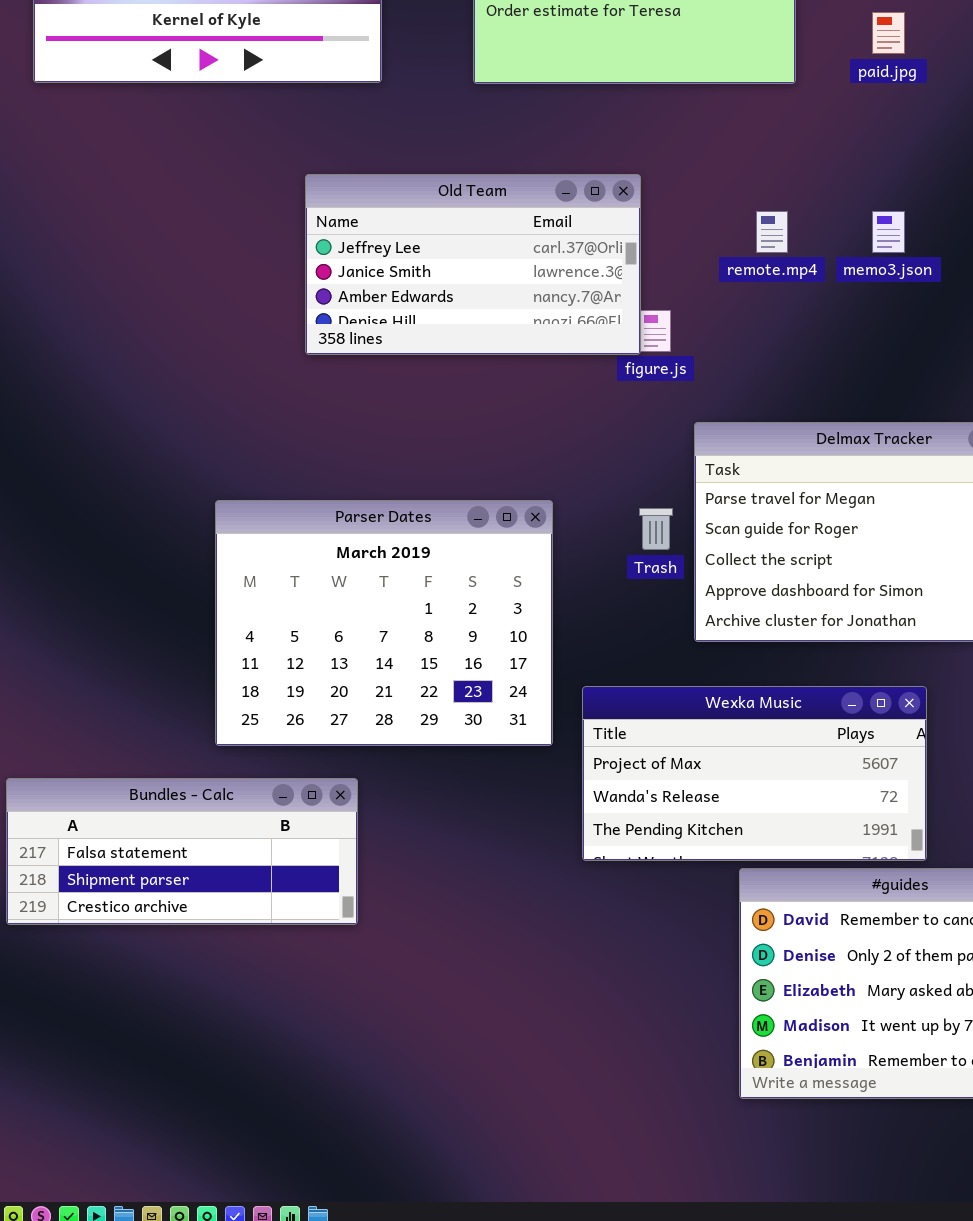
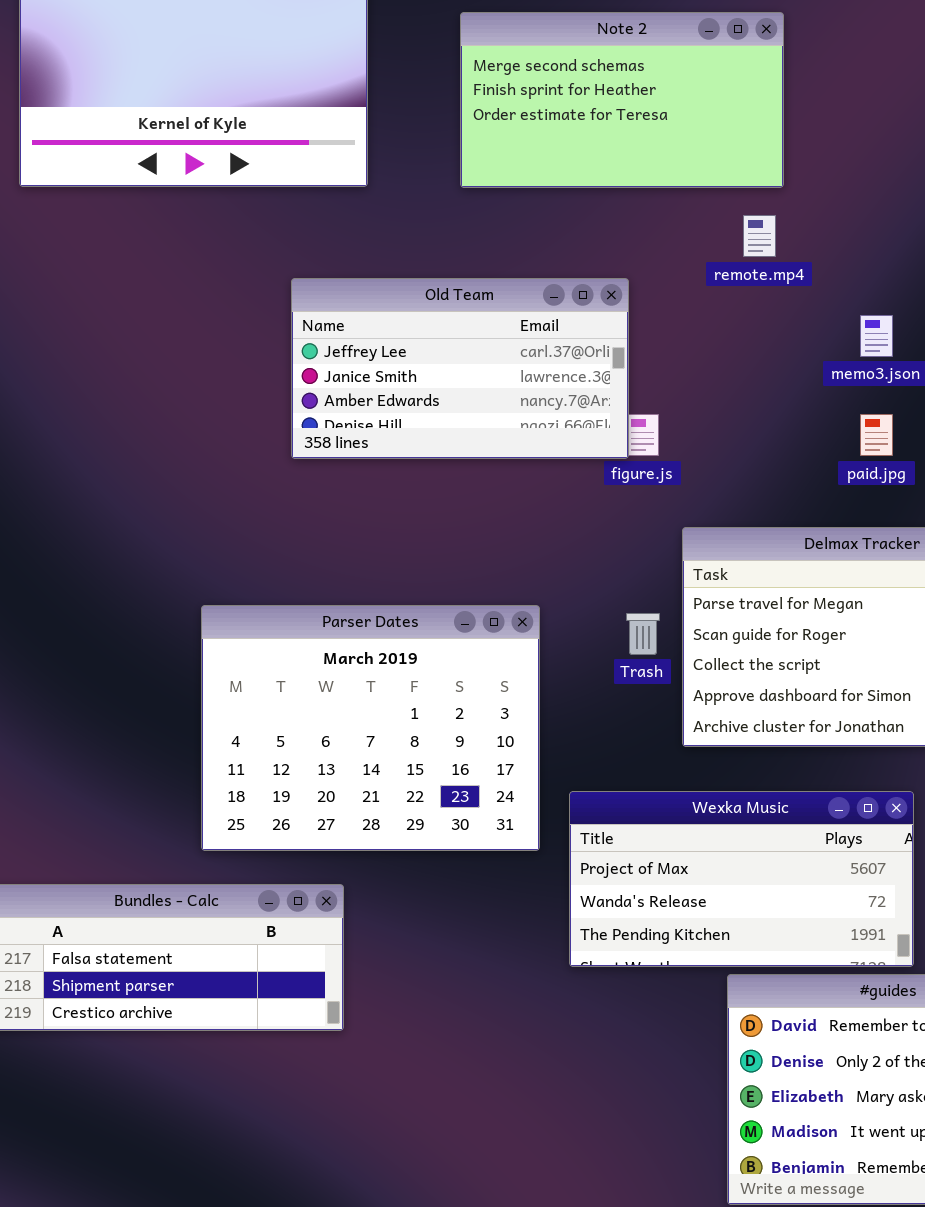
paid.jpg: [872,12,905,54] -> [860,414,893,456], moved
remote.mp4: [756,211,788,253] -> [743,215,776,257], moved

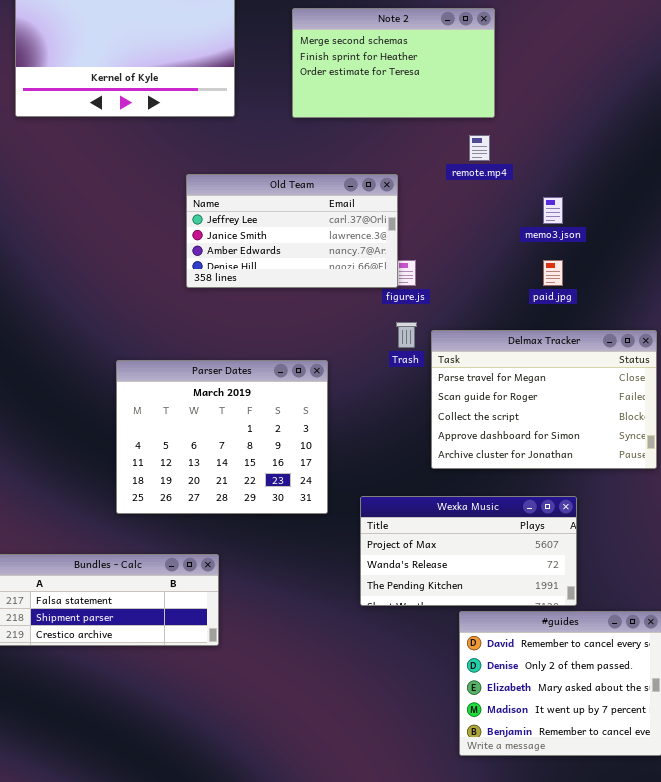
Parser Dates: [201,605,540,851] -> [116,360,328,514], moved
Trash: [626,613,660,655] -> [396,322,417,348], moved

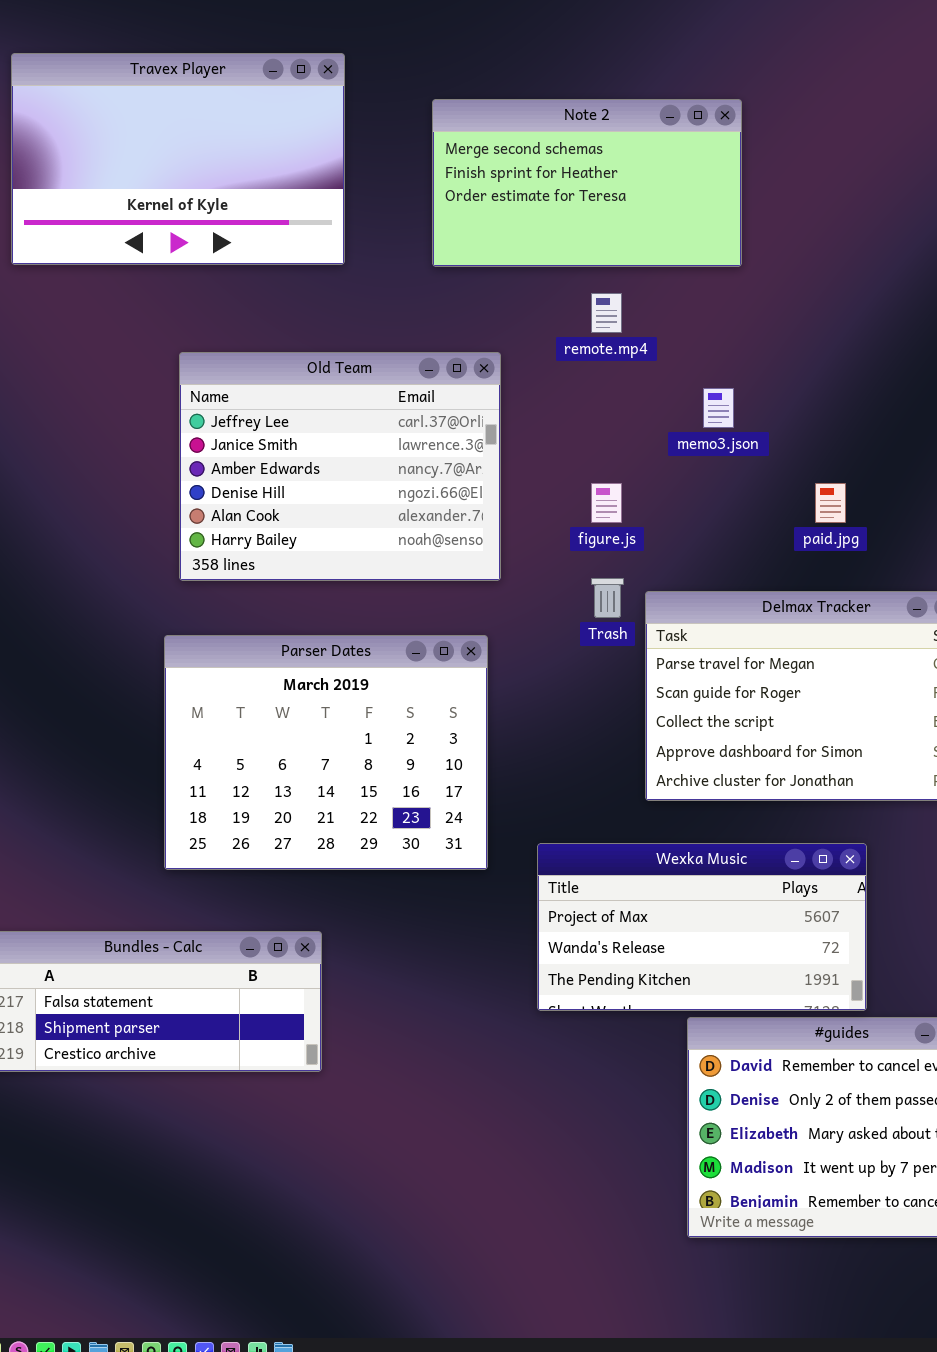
remote.mp4: [469,135,490,161] -> [591,293,622,333], moved
Old Team: [186,174,398,288] -> [179,352,501,581], moved, resized
memo3.json: [543,197,563,224] -> [703,388,734,428], moved

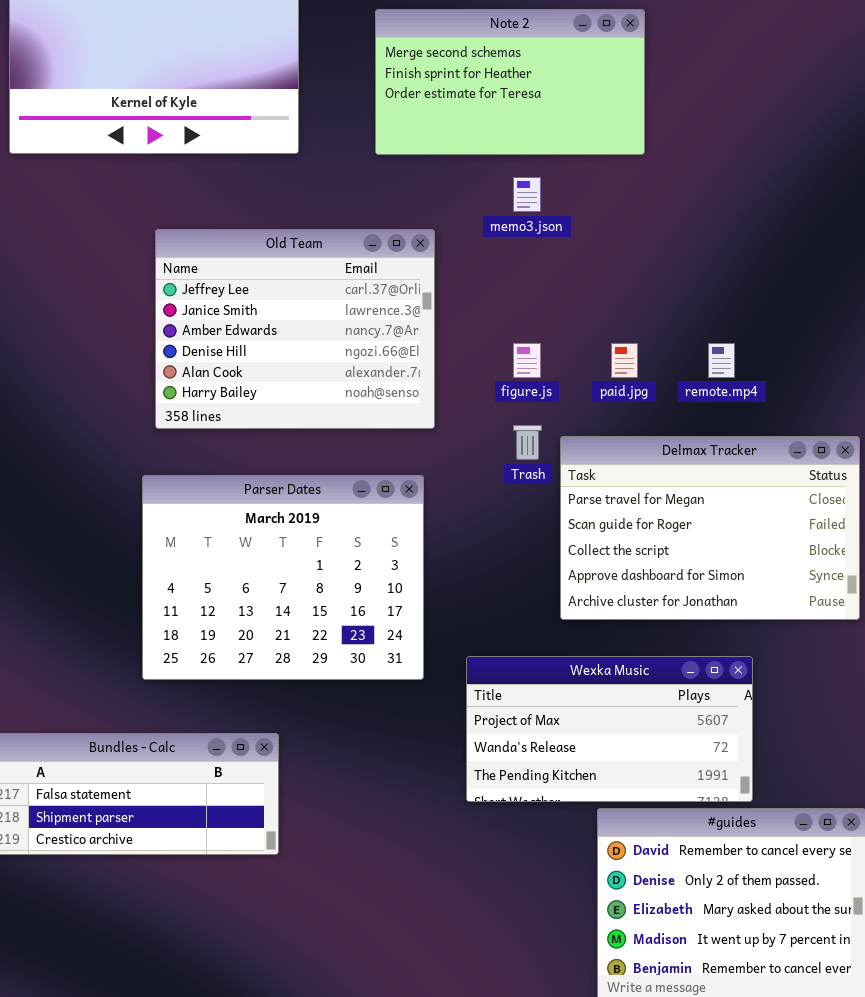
remote.mp4: [591,293,622,333] -> [708,343,735,378], moved
memo3.json: [703,388,734,428] -> [513,177,541,212], moved
paid.jpg: [815,483,846,523] -> [611,343,638,378], moved

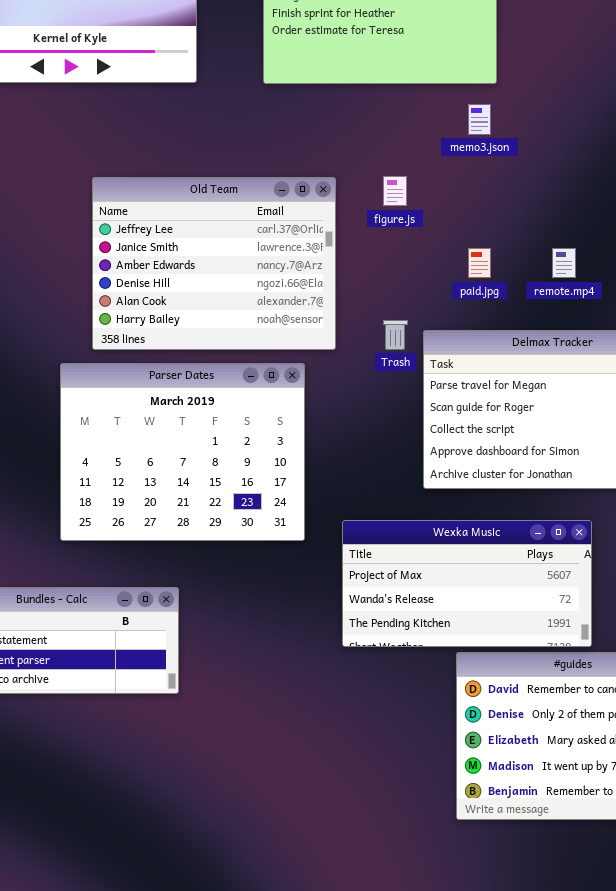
memo3.json: [513,177,541,212] -> [468,104,491,135], moved
Old Team: [155,229,435,429] -> [92,177,336,350], moved
figure.js: [513,343,541,378] -> [383,176,407,206], moved

